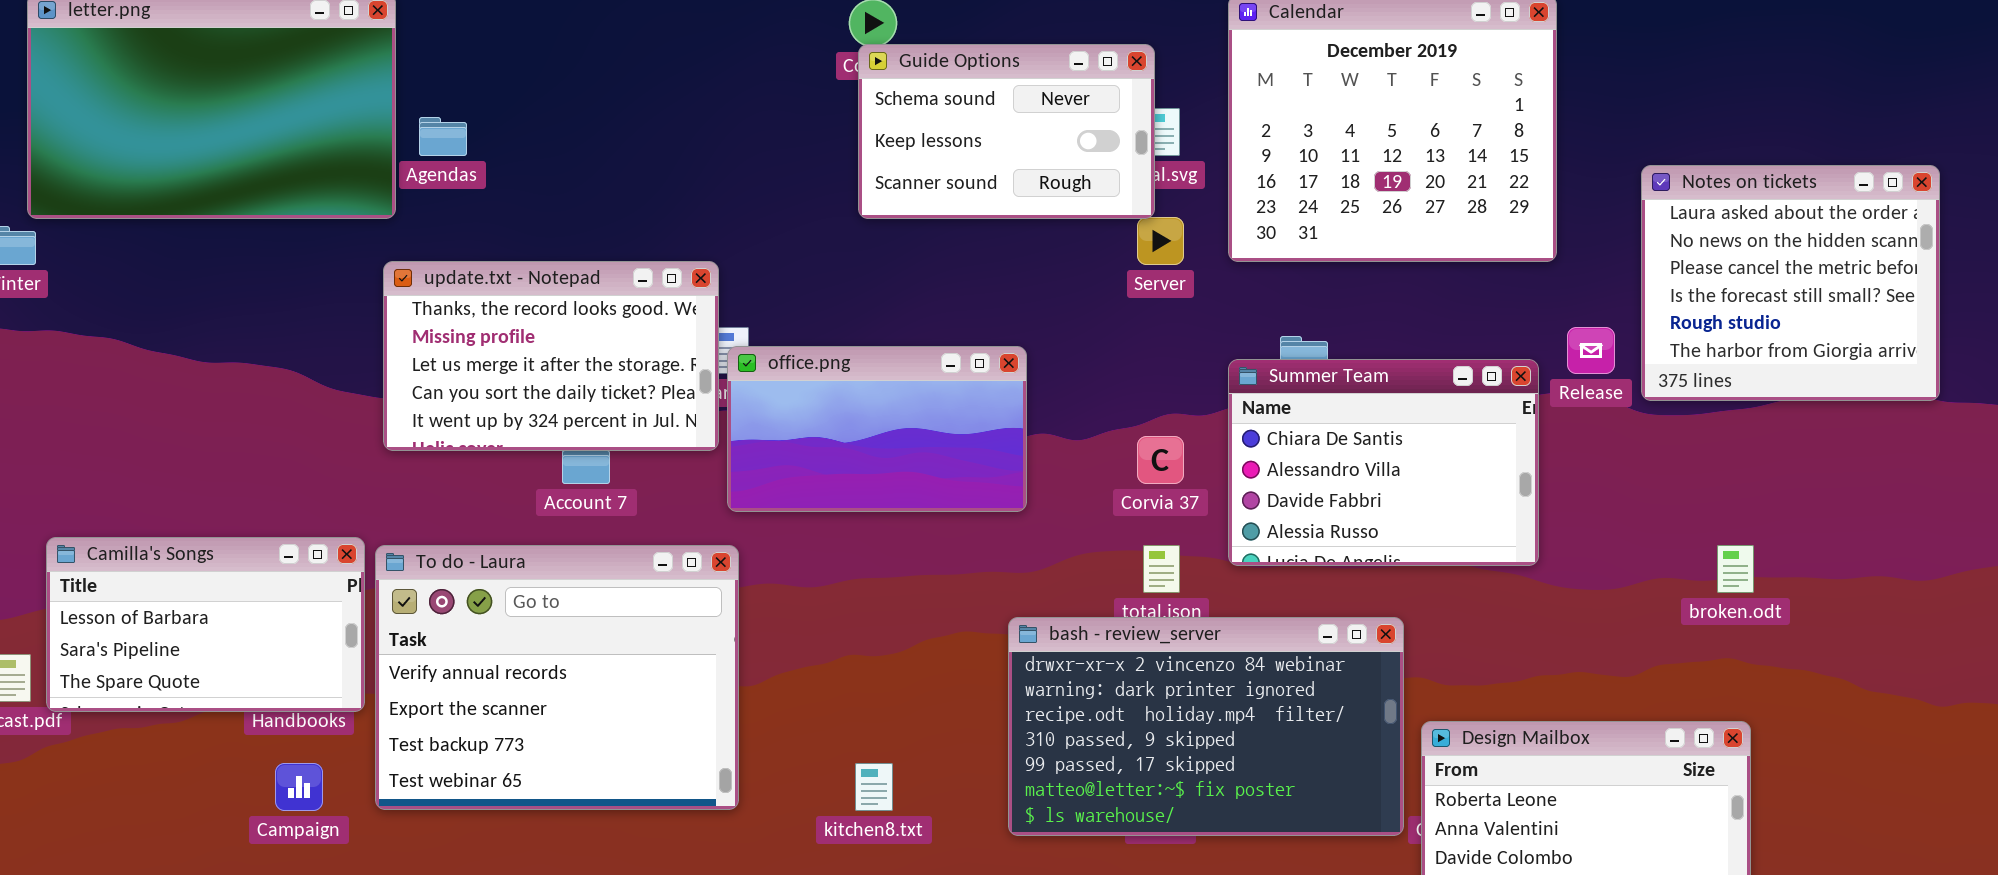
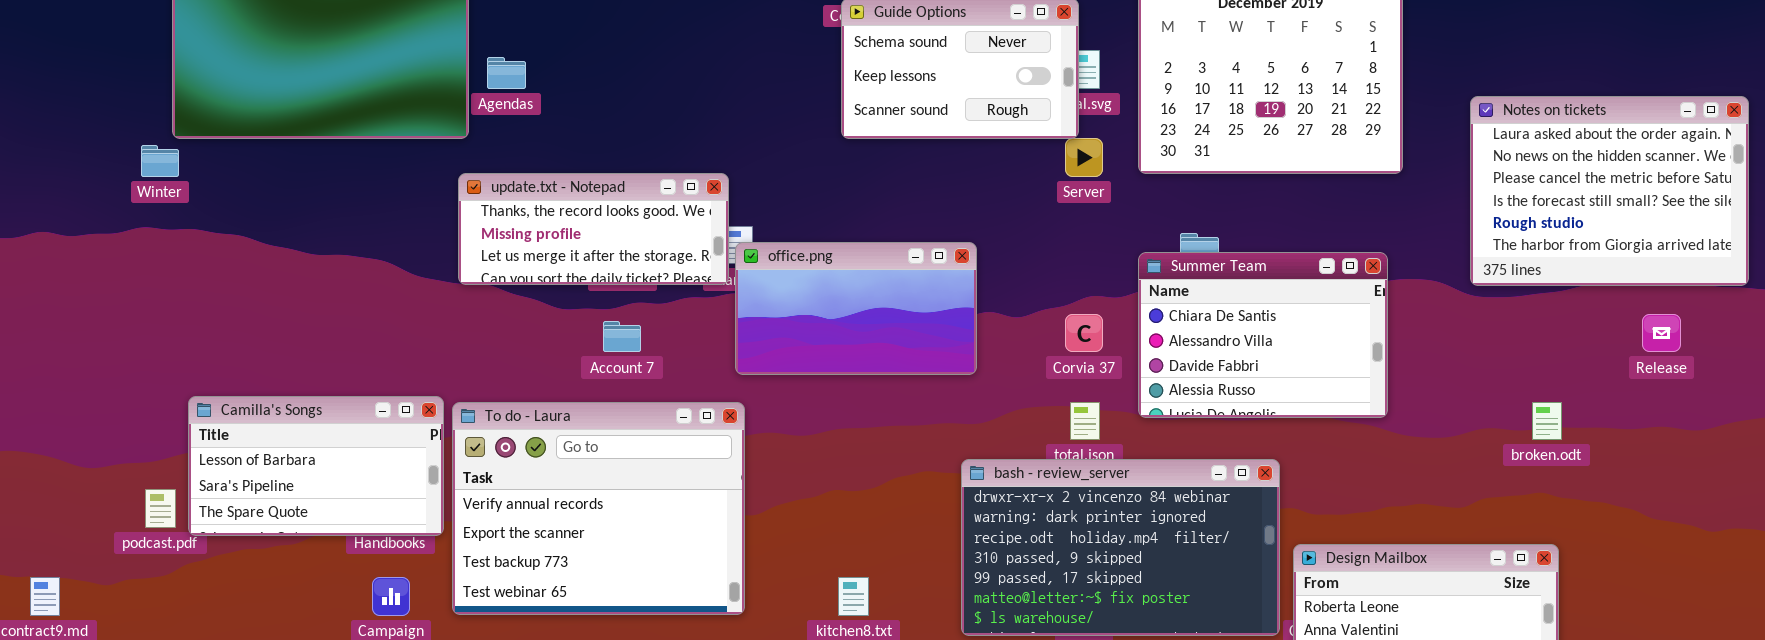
Notes on tickets: [1641,165,1940,401] -> [1470,96,1749,286], resized
update.txt - Notepad: [383,261,719,451] -> [458,173,729,285], resized
Release: [1567,327,1615,374] -> [1642,314,1681,352], moved

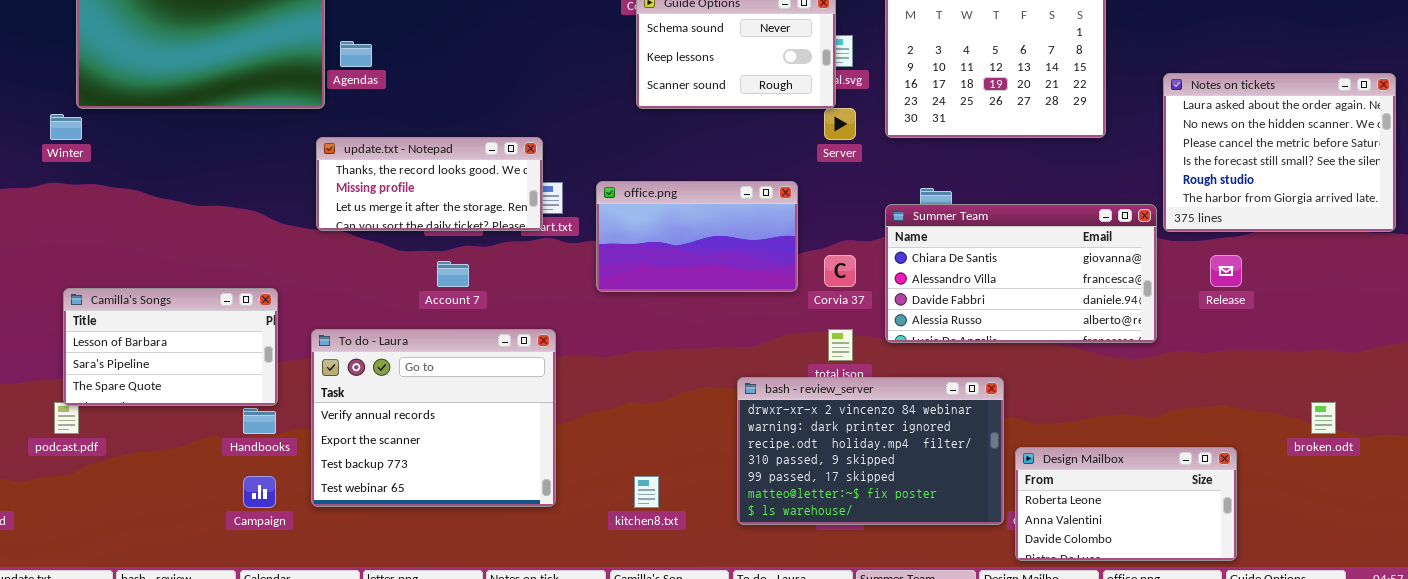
office.png: [735,242,977,375] -> [596,181,798,292], moved
Summer Team: [1138,252,1388,418] -> [885,204,1157,343], resized
Release: [1642,314,1681,352] -> [1210,255,1242,287], moved
Camilla's Songs: [188,396,444,536] -> [63,288,278,406], moved
broken.odt: [1532,402,1562,440] -> [1311,402,1336,434], moved

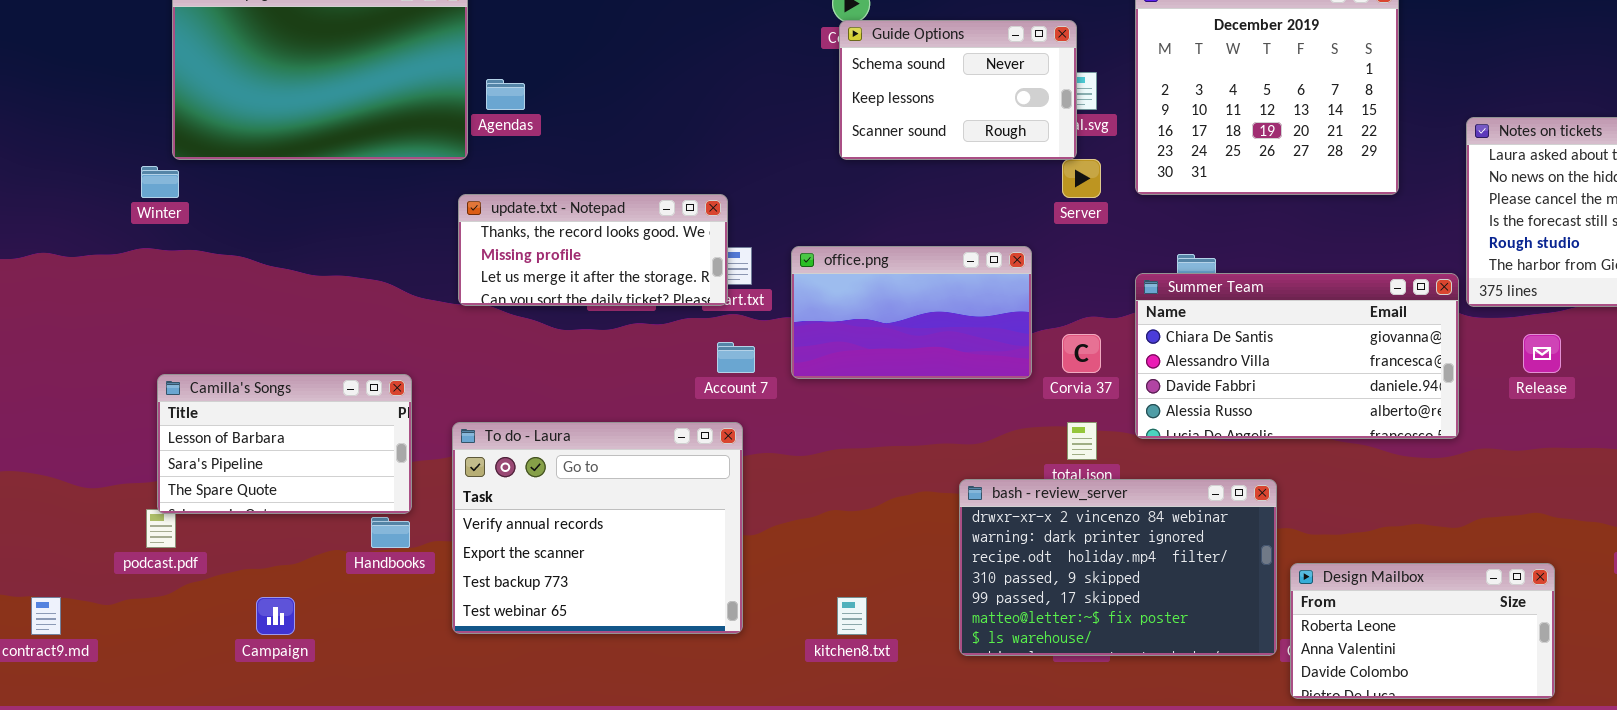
Account 7: [437,261,469,287] -> [717,342,755,373], moved
Campaign: [243,476,276,508] -> [256,597,295,635], moved

